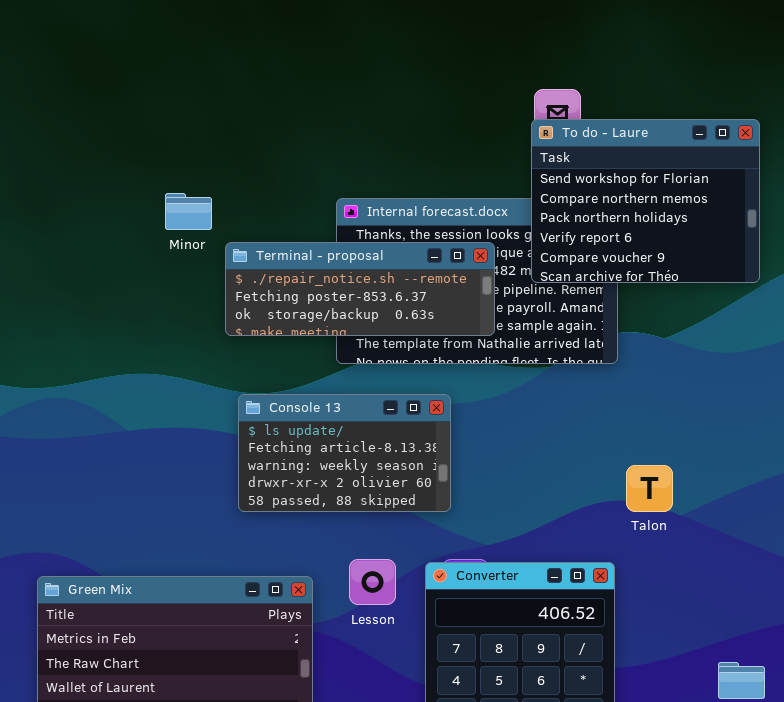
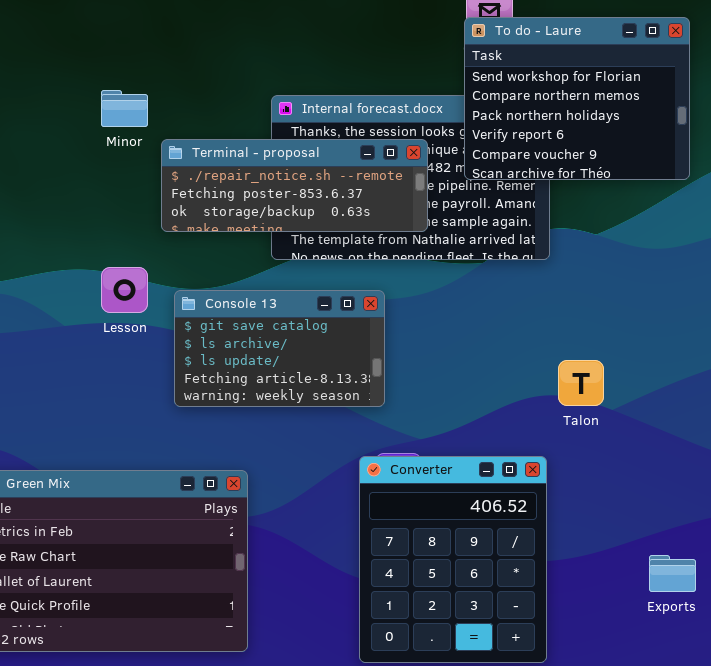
Console 13: [238,394,451,512] -> [174,290,385,407], scrolled up 2 rows
Lesson: [349,559,396,605] -> [101,267,148,313], moved

